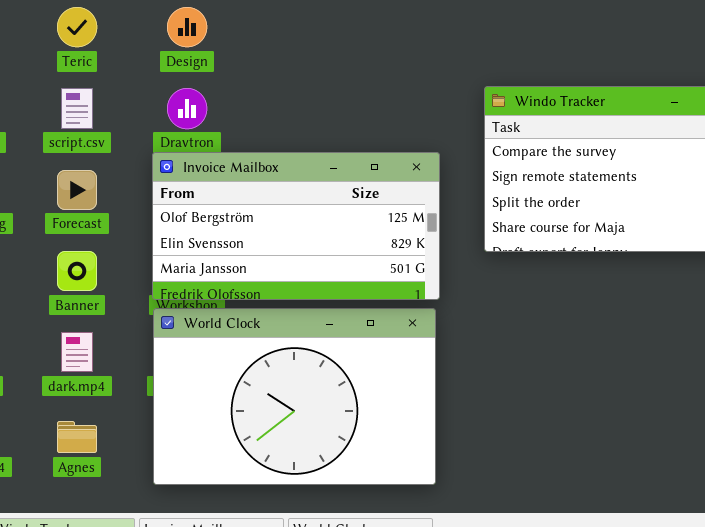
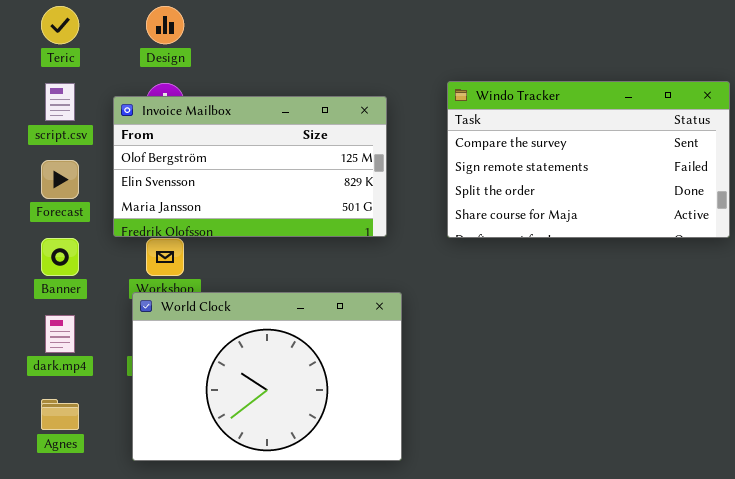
Invoice Mailbox: [152,152,440,300] -> [113,96,387,237], moved

